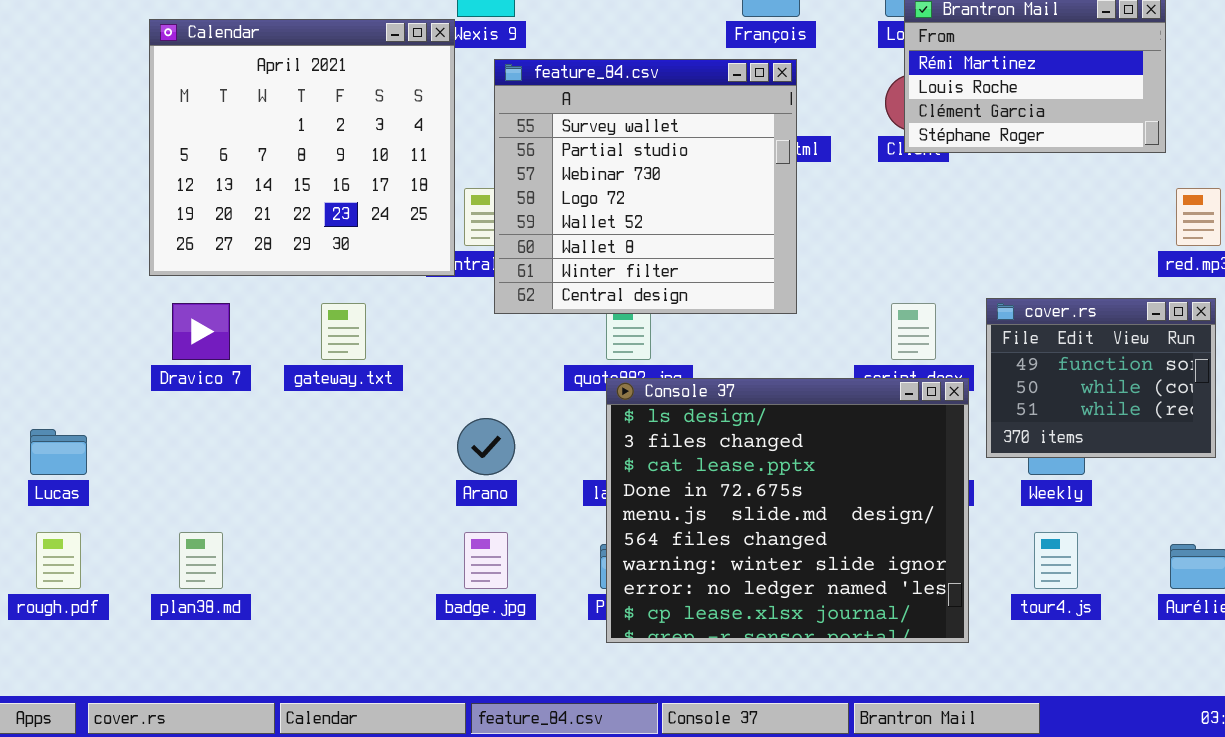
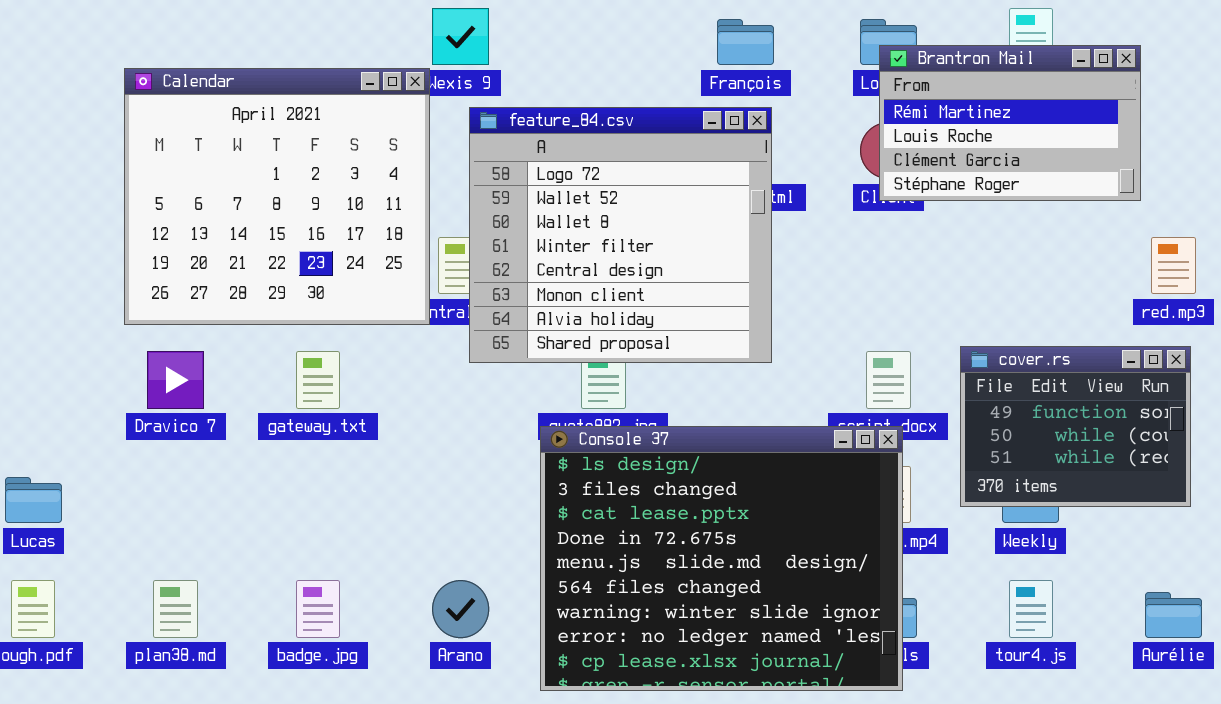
feature_84.csv: [494,59,797,314] -> [469,107,772,363], scrolled down 3 rows
Console 37: [606,378,969,643] -> [540,426,903,691], moved
Arano: [457,418,515,475] -> [432,580,489,638], moved
badge.jpg: [464,532,508,589] -> [296,580,340,638], moved

